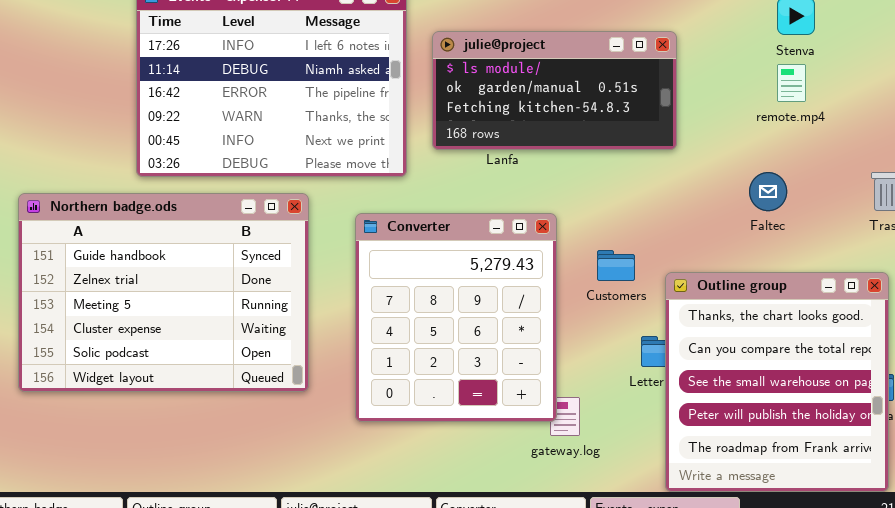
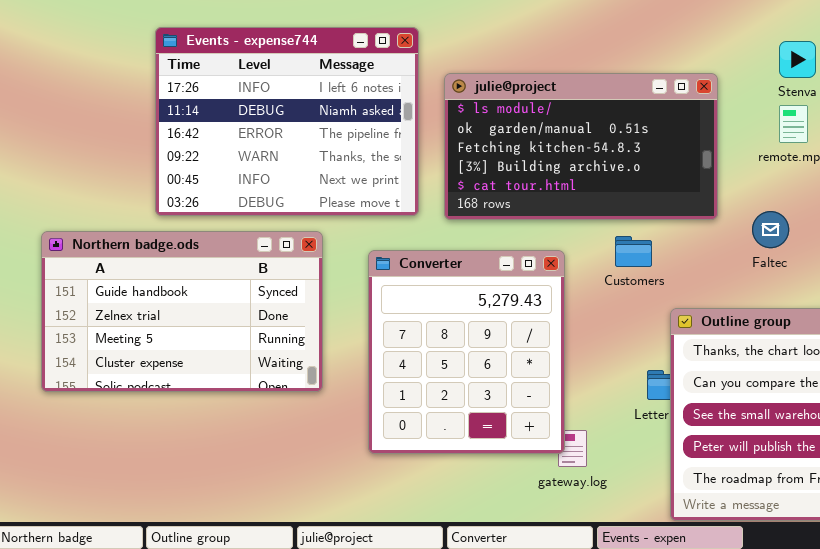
julie@project: [432,31,677,150] -> [444,73,718,220], resized
Northern badge.ods: [18,193,309,392] -> [41,231,323,392], resized
Customers: [597,250,635,281] -> [615,236,652,267], moved

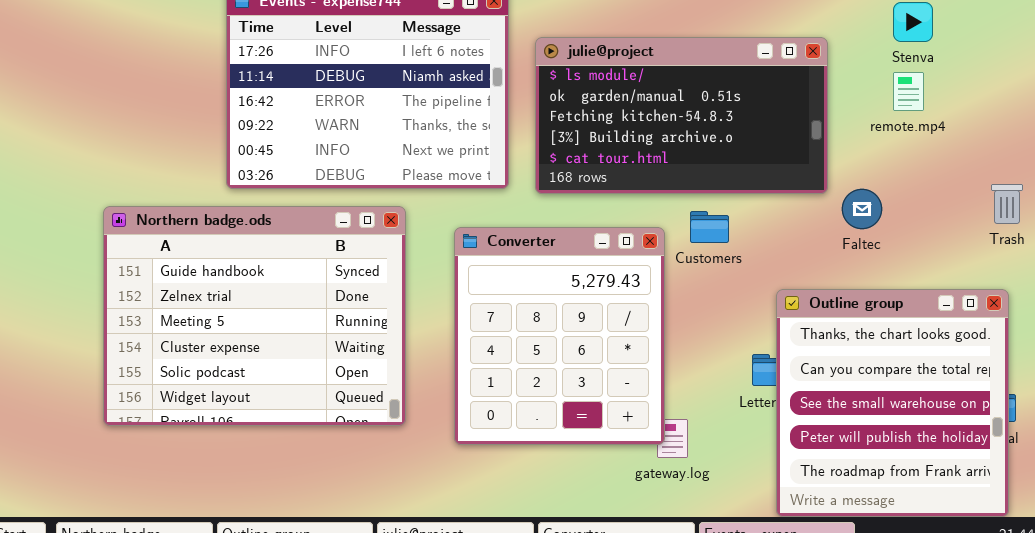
Faltec: [752,211,789,248] -> [842,189,882,229], moved
Northern badge.ods: [41,231,323,392] -> [103,206,406,426], resized
Customers: [615,236,652,267] -> [690,211,729,243], moved

